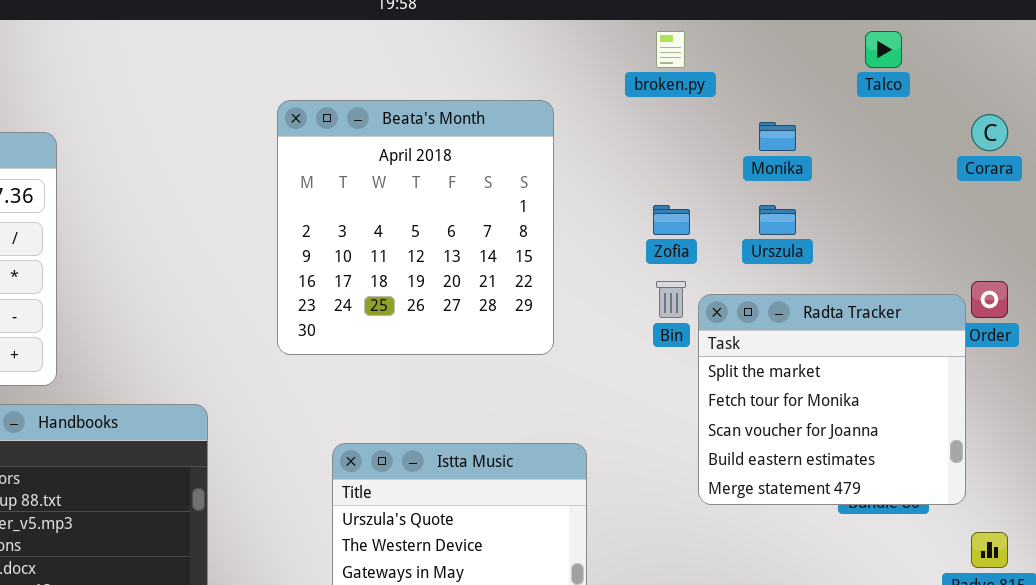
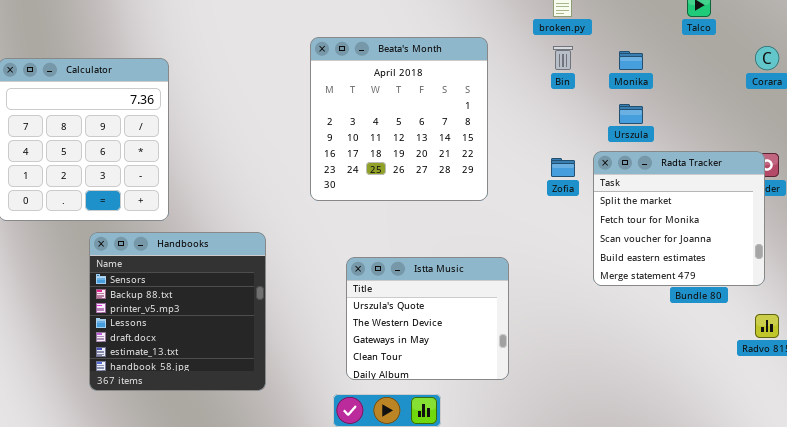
Zofia: [653,205,690,235] -> [551,158,575,177], moved
Bin: [656,281,686,318] -> [553,46,573,70], moved
Radta Tracker: [698,294,966,505] -> [593,151,765,286], moved

